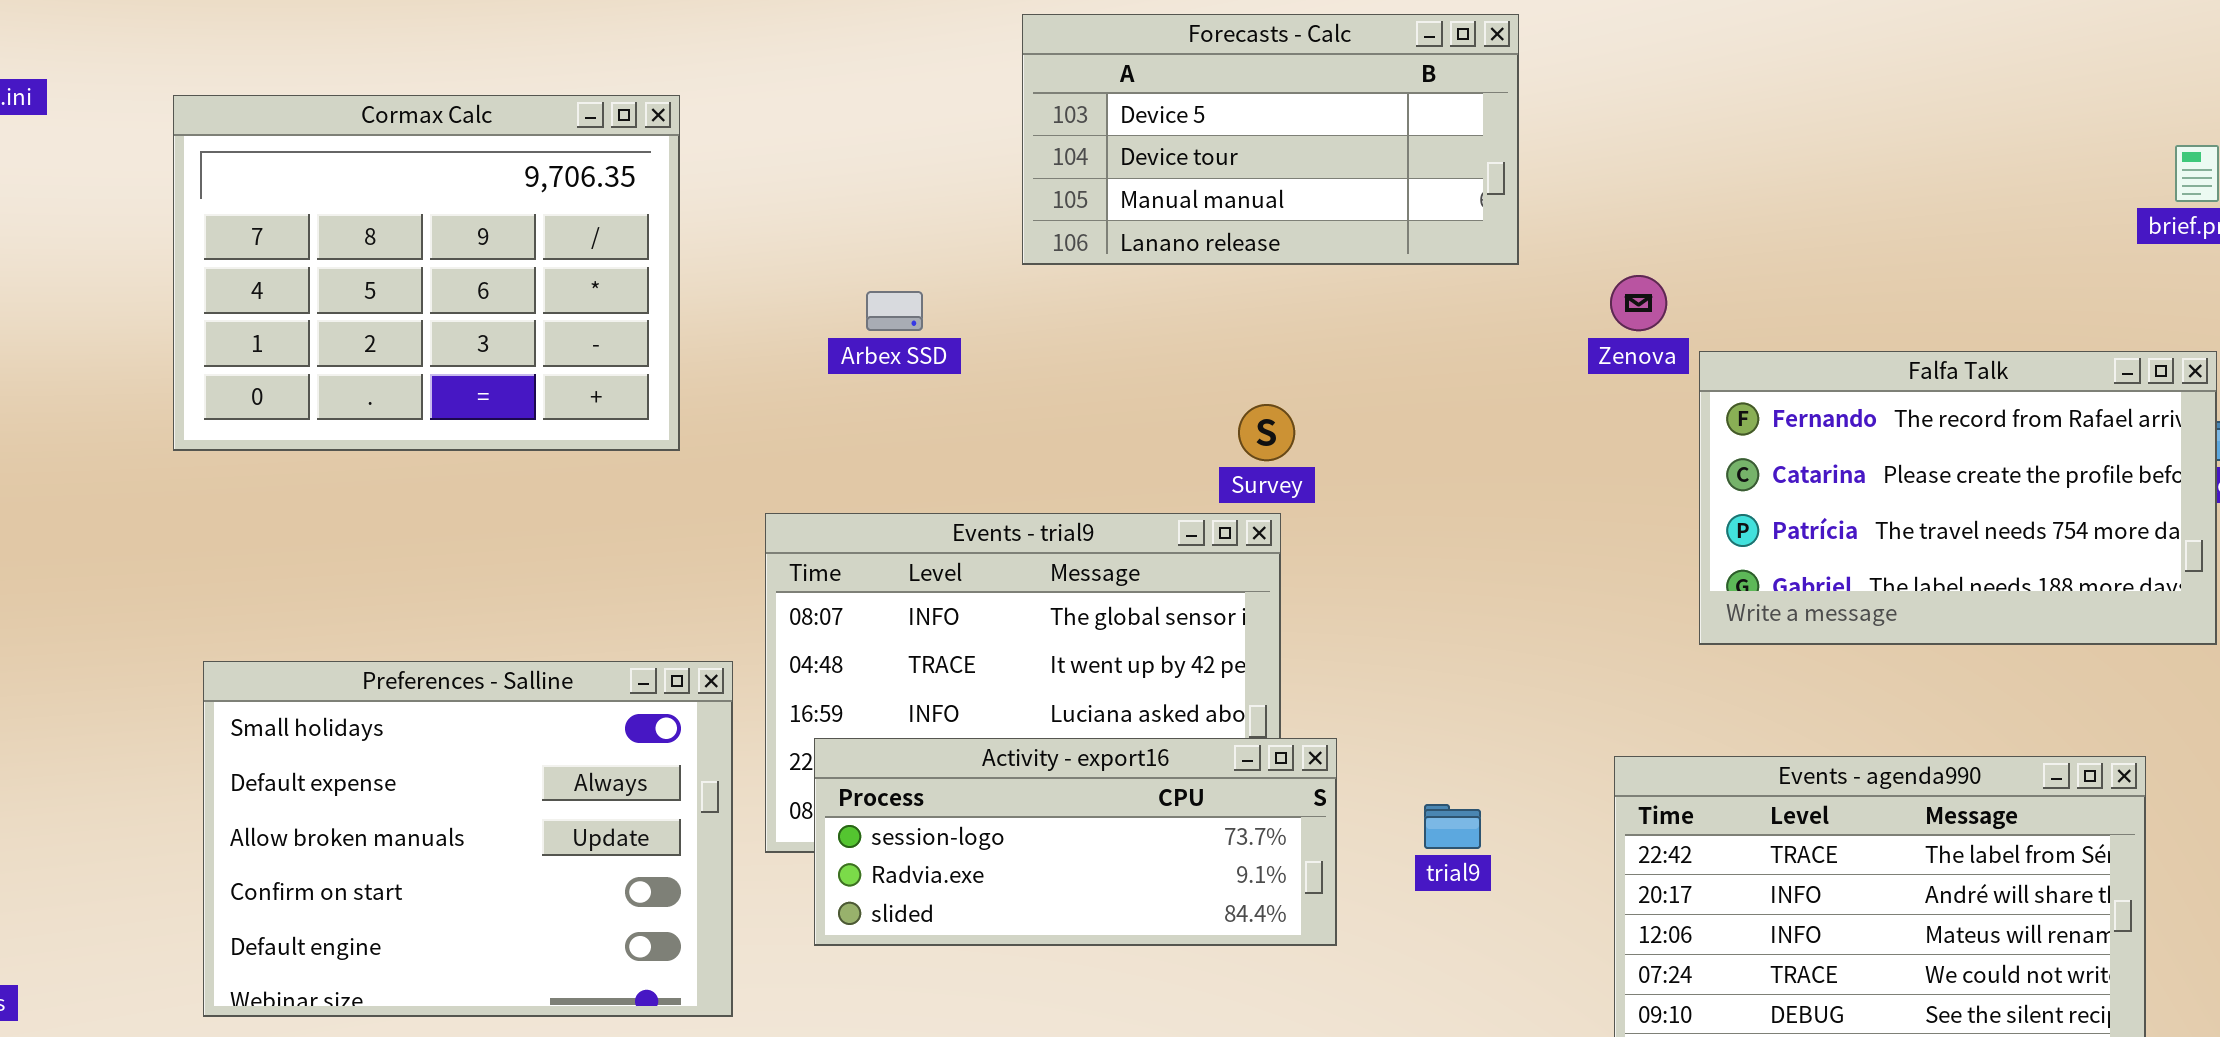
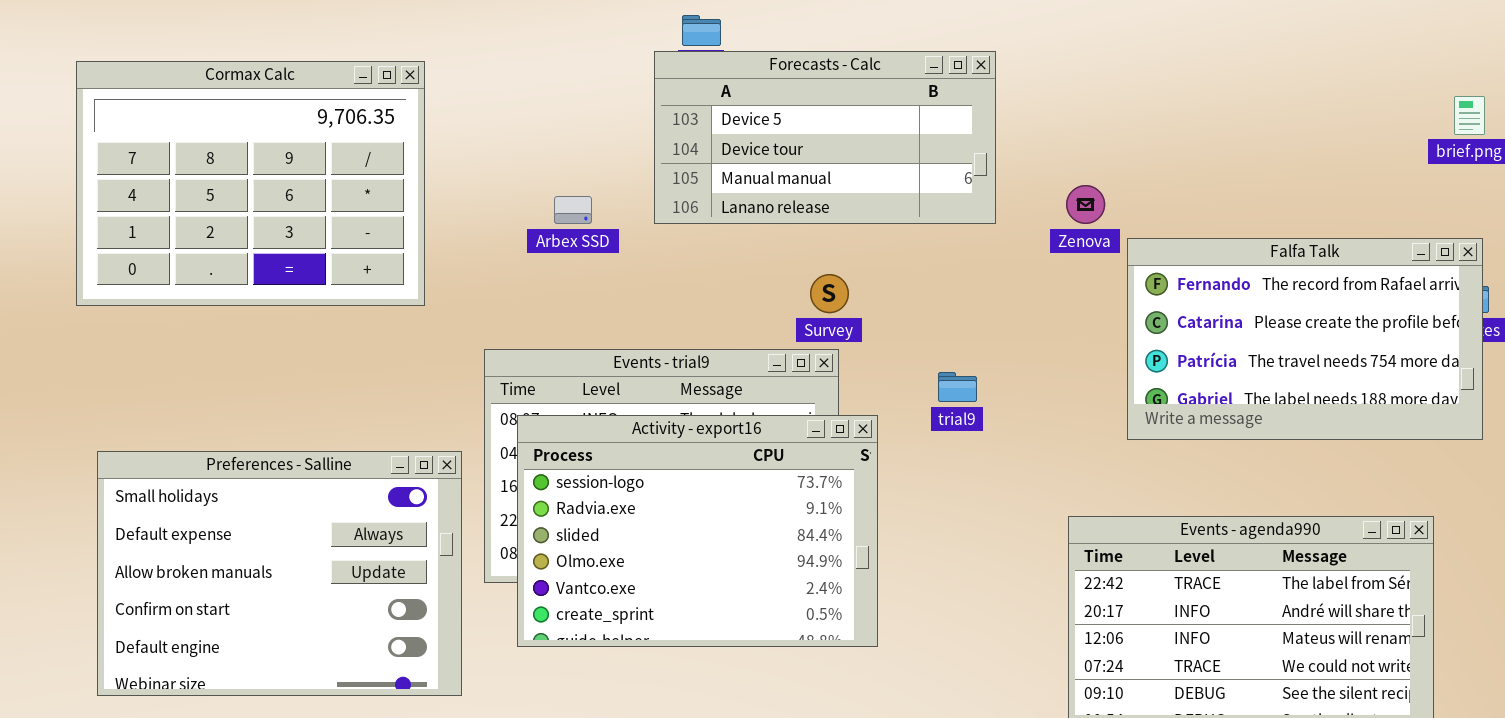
Forecasts - Calc: [1022,14,1519,265] -> [654,51,996,224], moved
Activity - export16: [814,738,1337,946] -> [517,415,878,647], resized
trial9: [1424,804,1481,849] -> [938,372,977,402], moved

